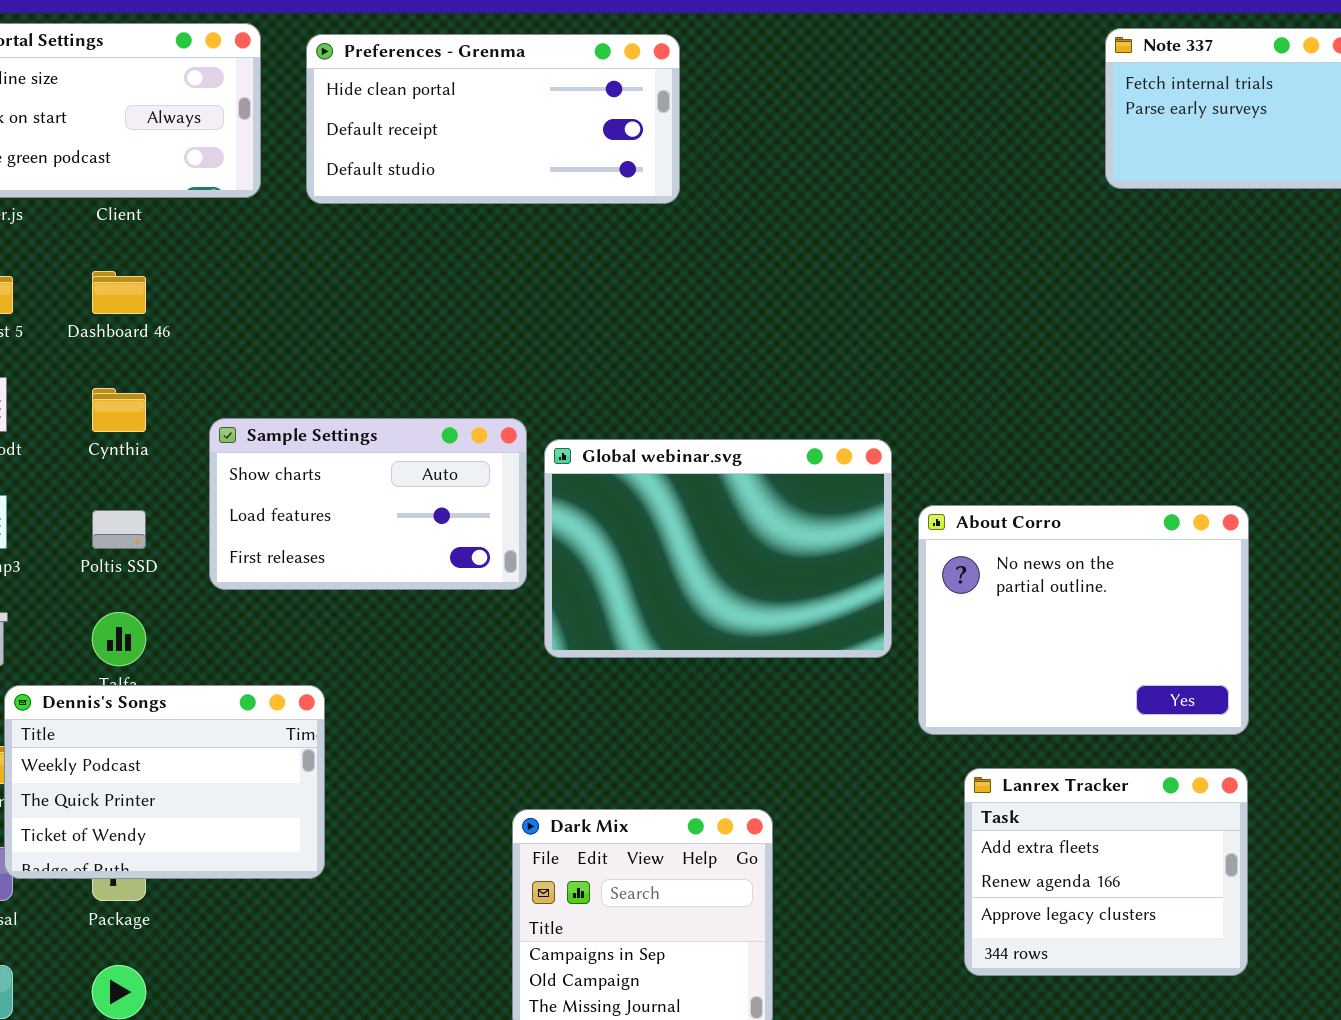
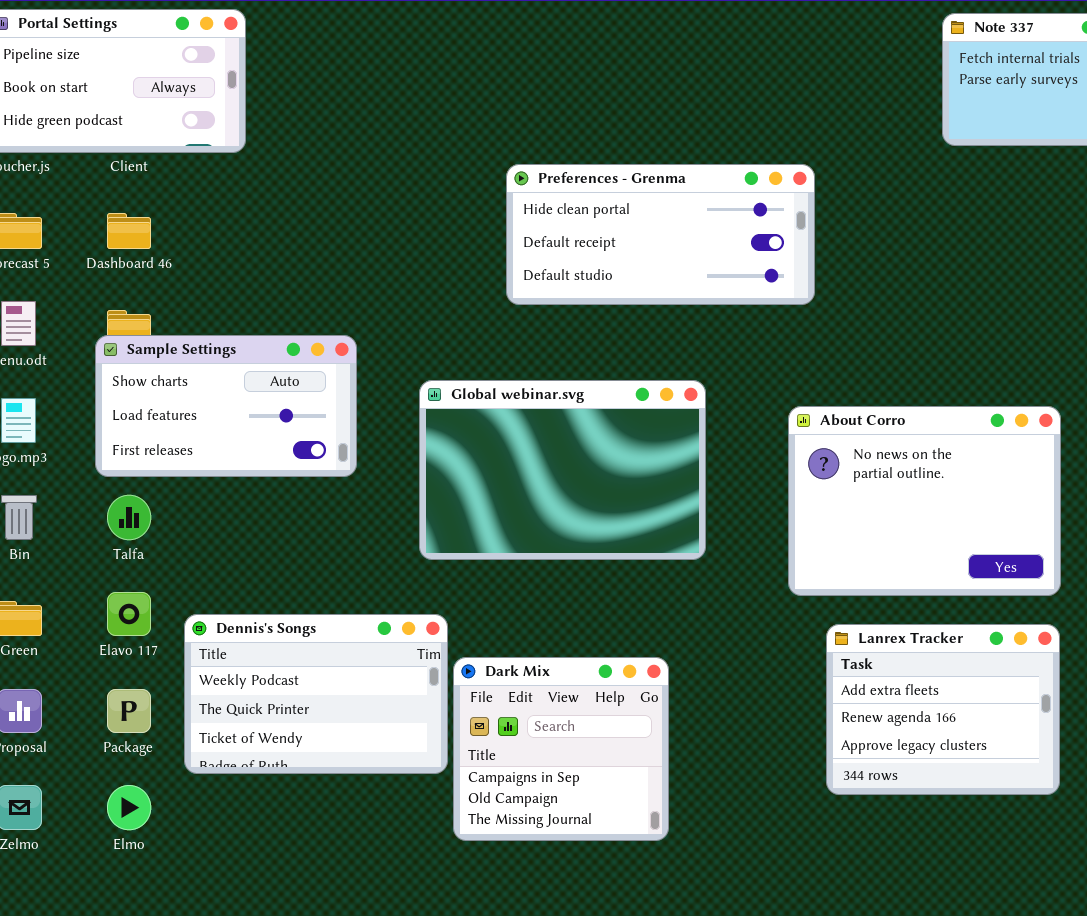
Preferences - Grenma: [306,34,680,204] -> [506,164,815,305], moved
Sample Settings: [209,418,527,590] -> [95,335,357,477], moved
Global webinar.svg: [544,439,892,658] -> [419,380,706,560], moved
Dennis's Songs: [4,685,325,879] -> [184,614,448,774], moved

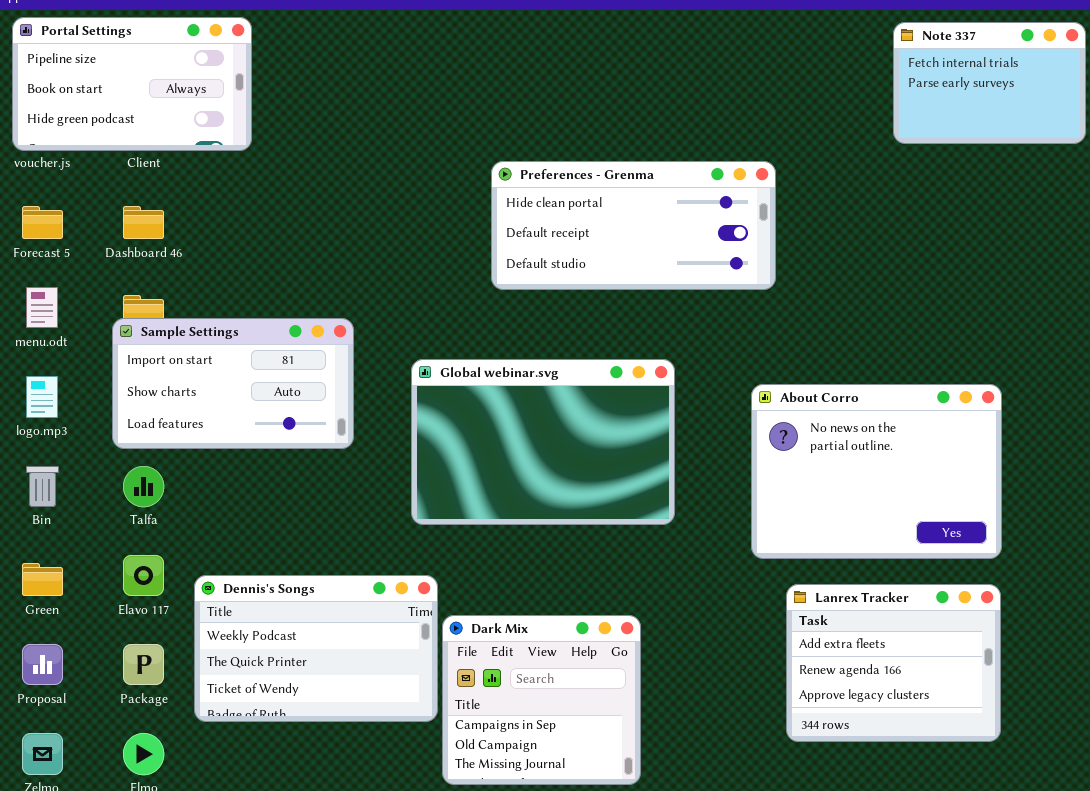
Sample Settings: [95,335,357,477] -> [112,318,354,449], scrolled up 1 row

